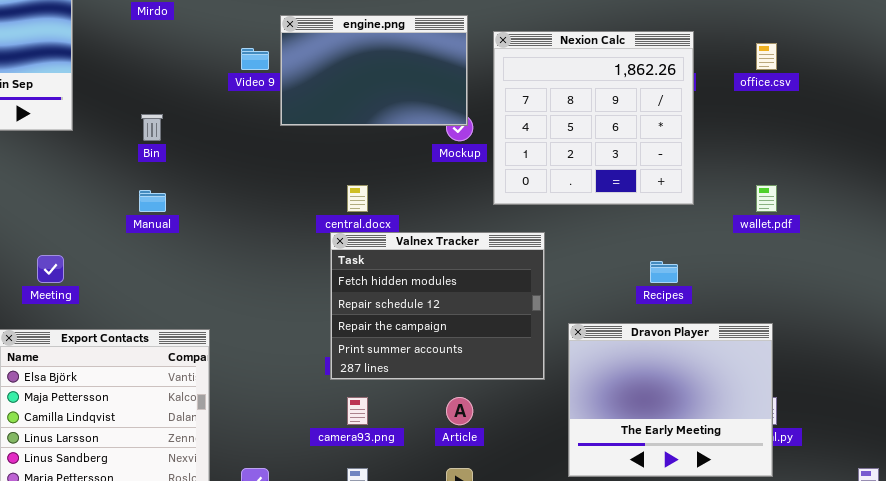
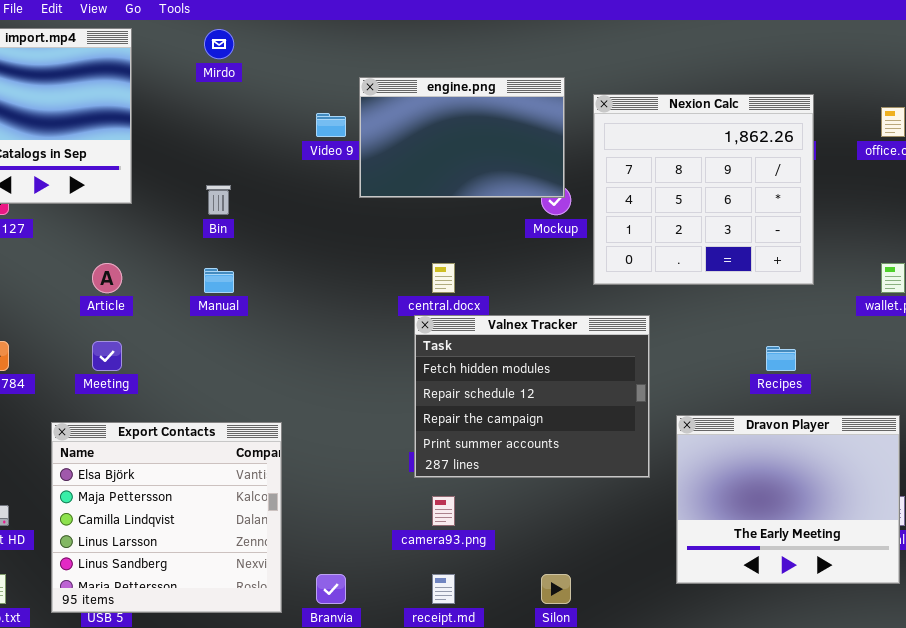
Article: [446,397,473,425] -> [92,263,122,293], moved

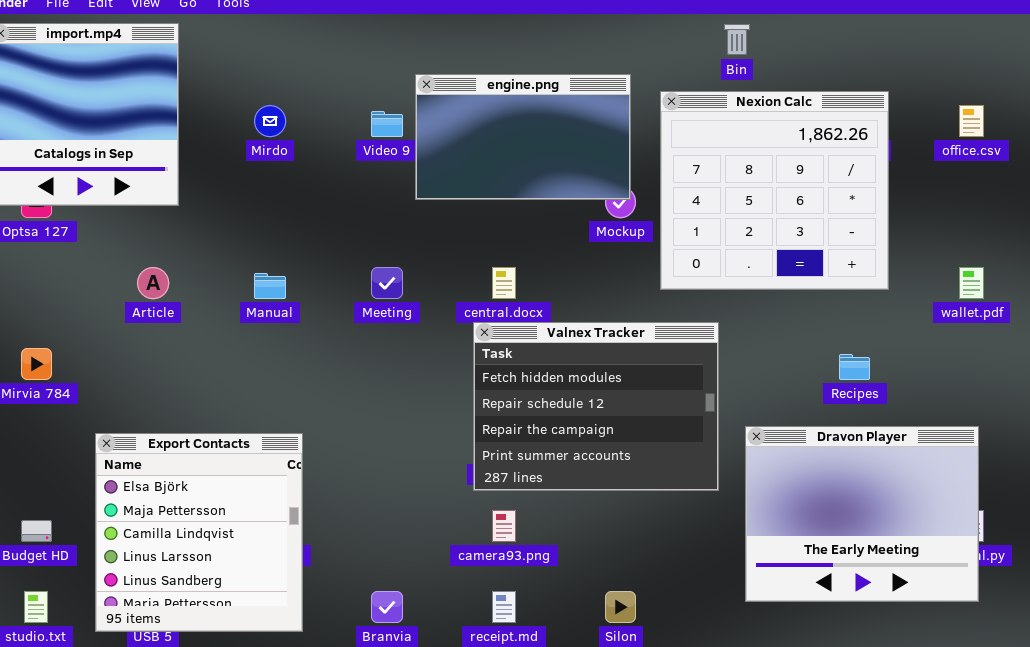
Mirdo: [204,29,234,59] -> [254,105,286,137], moved
Bin: [206,185,231,215] -> [724,24,750,55], moved
Meeting: [92,341,122,371] -> [371,267,403,299], moved
Export Contacts: [51,422,282,613] -> [95,433,303,632], resized

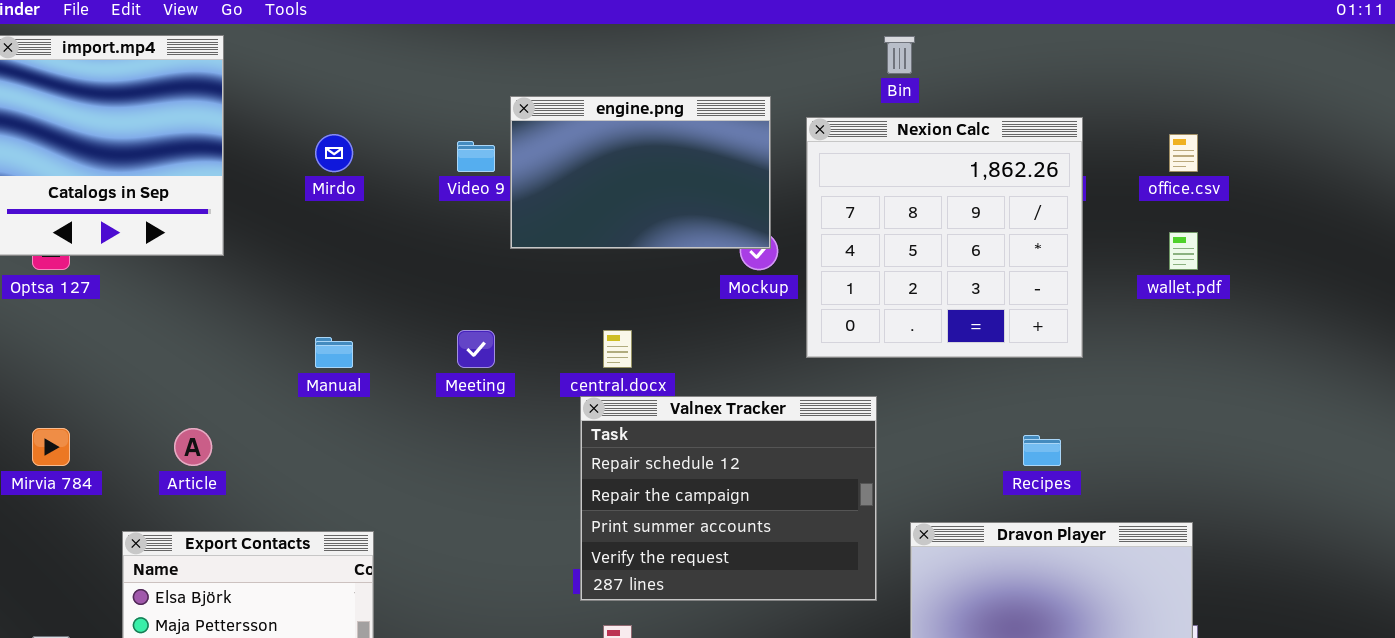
Article: [137,267,169,299] -> [174,428,212,466], moved
wallet.pdf: [959,267,984,299] -> [1169,232,1198,270], moved
Valnex Tracker: [473,322,719,491] -> [580,396,877,601], scrolled down 1 row

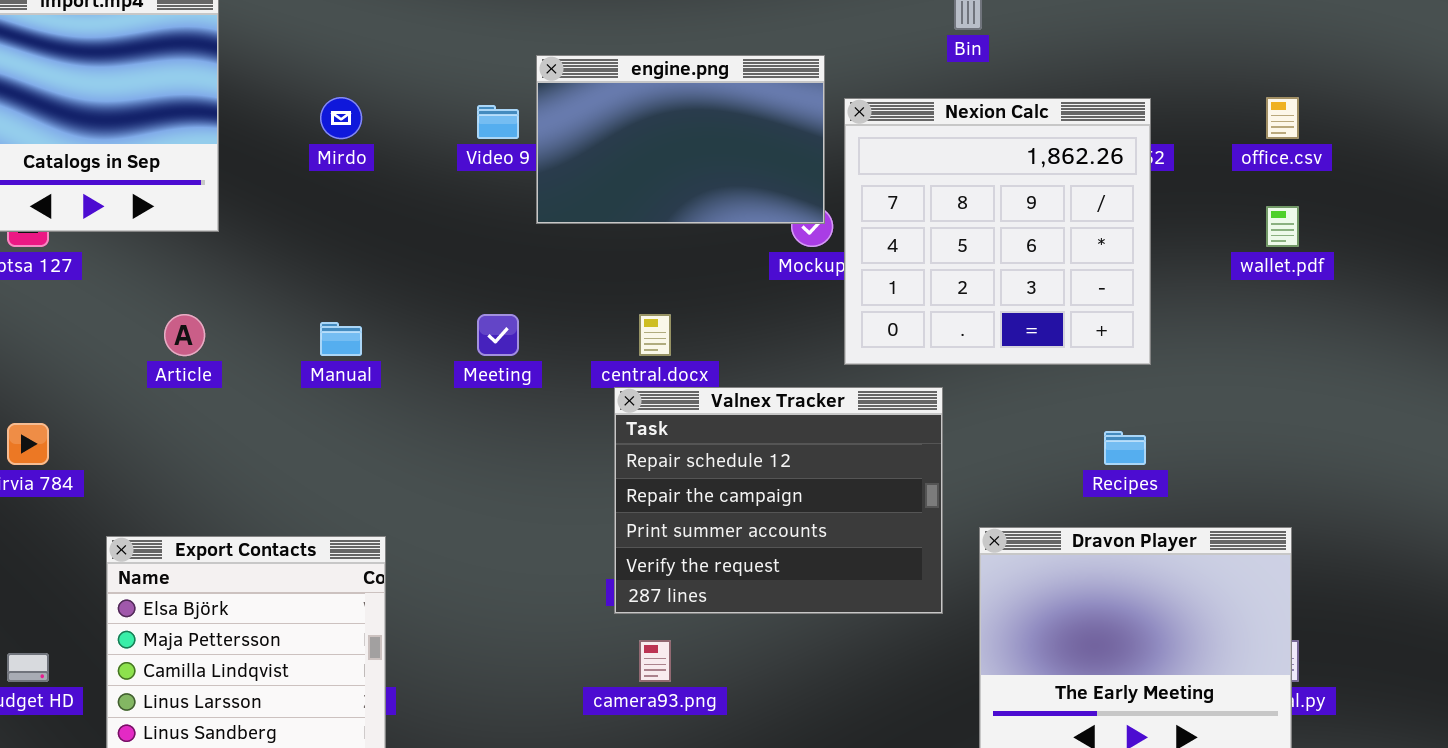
Nexion Calc: [806,117,1083,358] -> [844,98,1151,365], moved
Article: [174,428,212,466] -> [164,314,205,356], moved

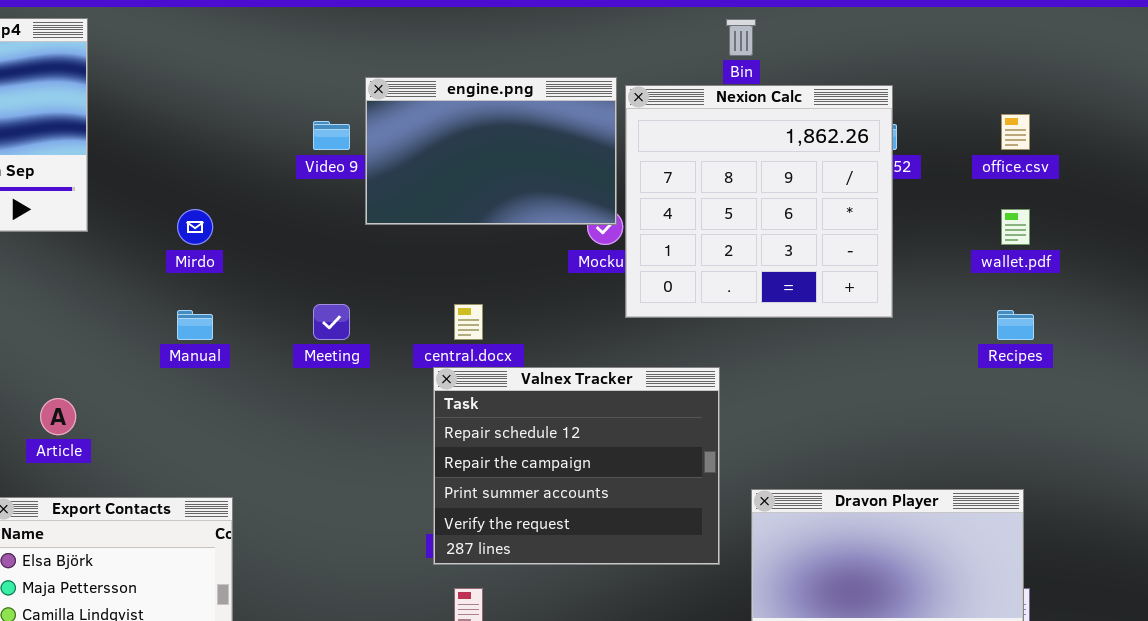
Mirdo: [320,97,362,139] -> [177,209,213,245], moved
Nexion Calc: [844,98,1151,365] -> [625,85,893,318], moved
Article: [164,314,205,356] -> [40,398,76,435], moved
Recipes: [1104,431,1146,465] -> [997,310,1034,340], moved

